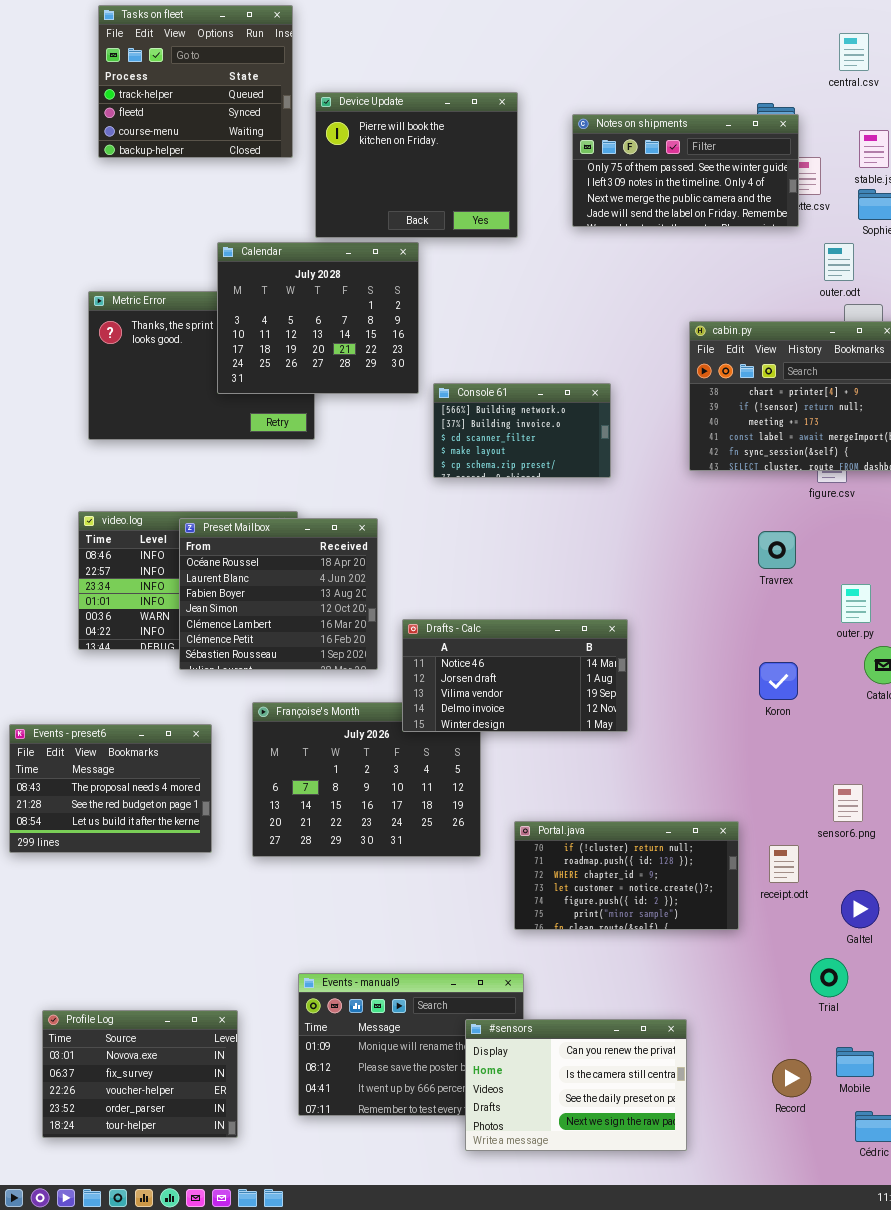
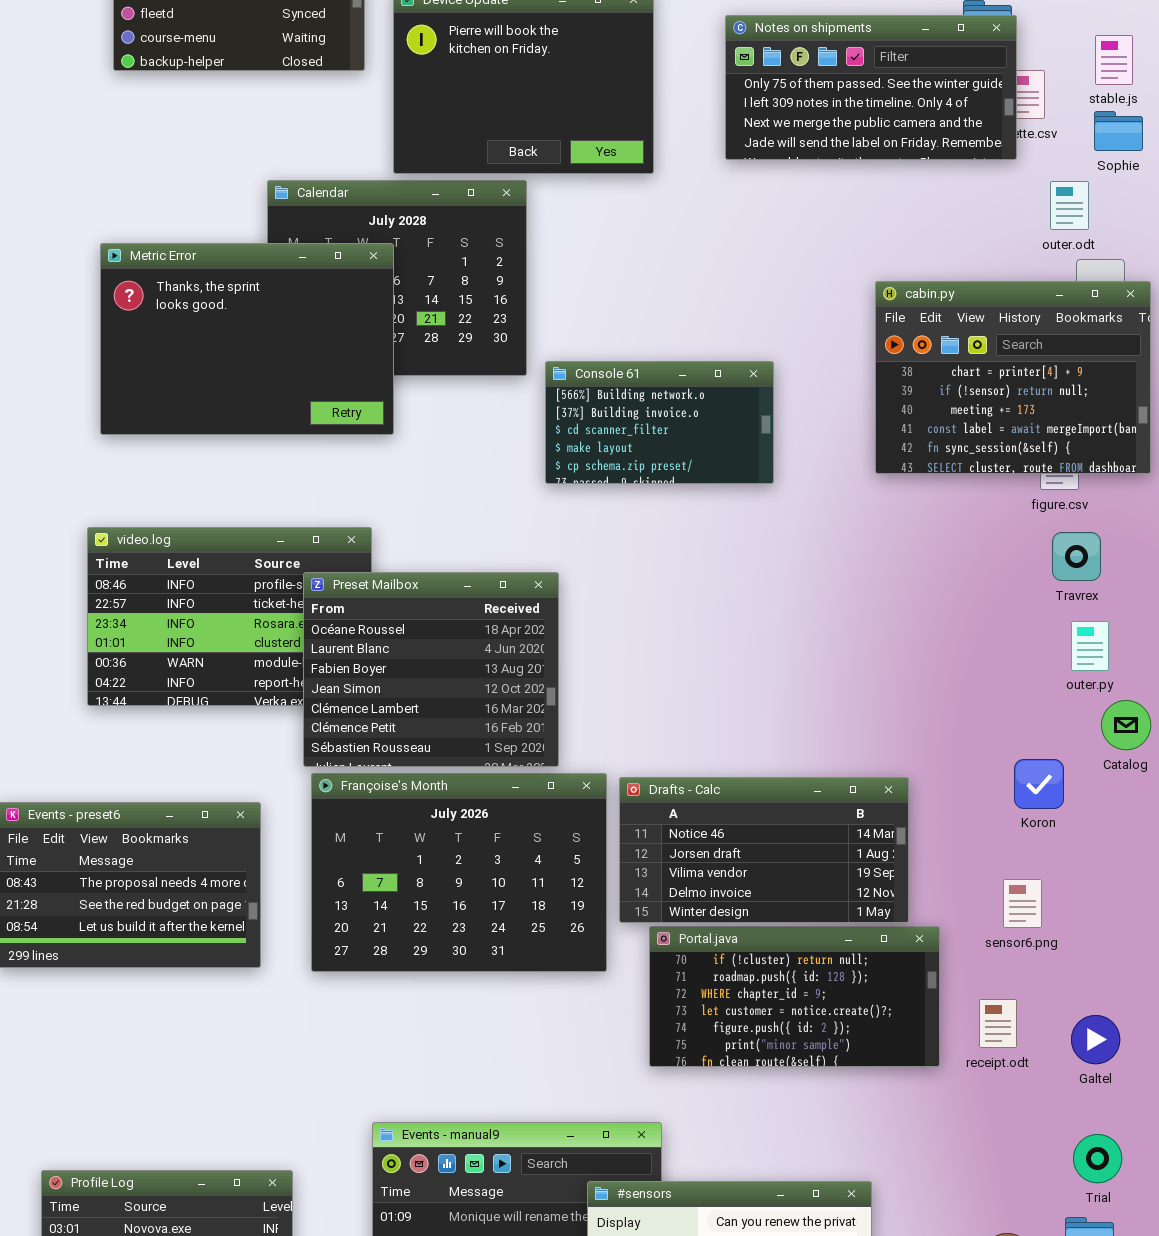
Metric Error: [88,291,315,440] -> [100,243,394,435], raised
Preset Mailbox: [179,518,378,670] -> [303,572,559,767], moved
Travrex: [758,531,796,569] -> [1052,532,1101,581], moved
Drafts - Calc: [402,619,628,732] -> [619,777,909,923], moved
Koron: [759,662,798,700] -> [1014,759,1064,809], moved
sensor6.png: [833,784,863,822] -> [1003,879,1042,928], moved
receipt.odt: [769,845,799,883] -> [979,999,1017,1048], moved
Trial: [810,958,848,997] -> [1073,1134,1122,1183], moved

